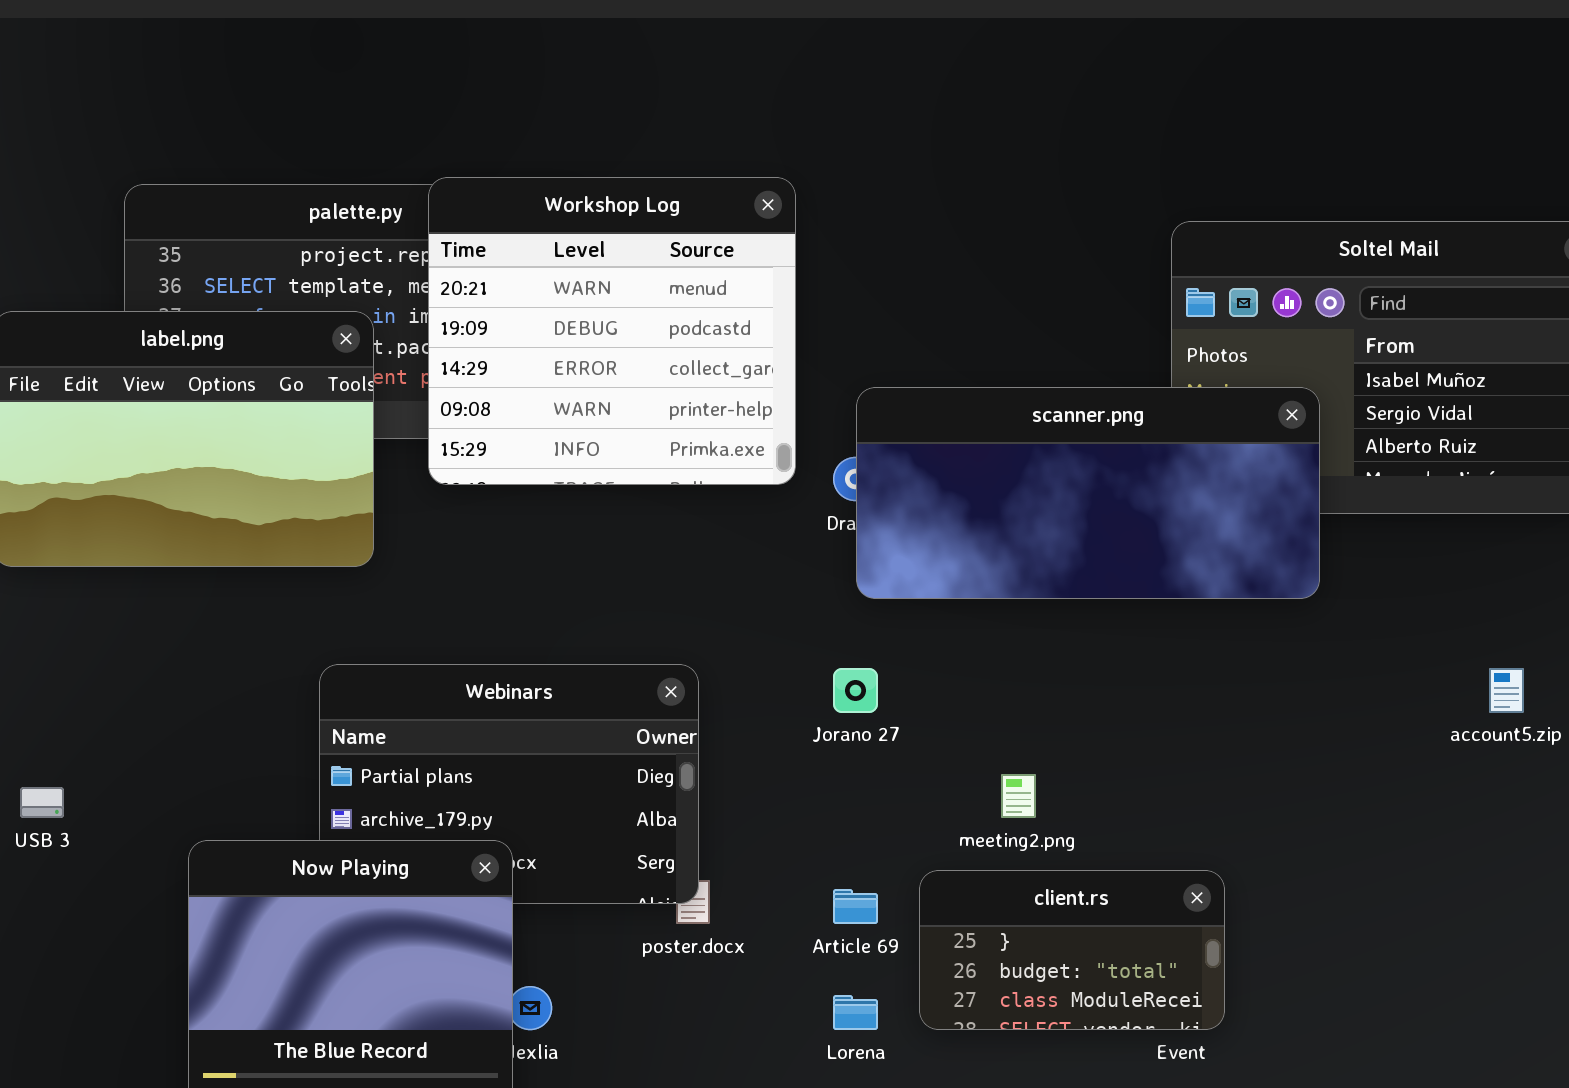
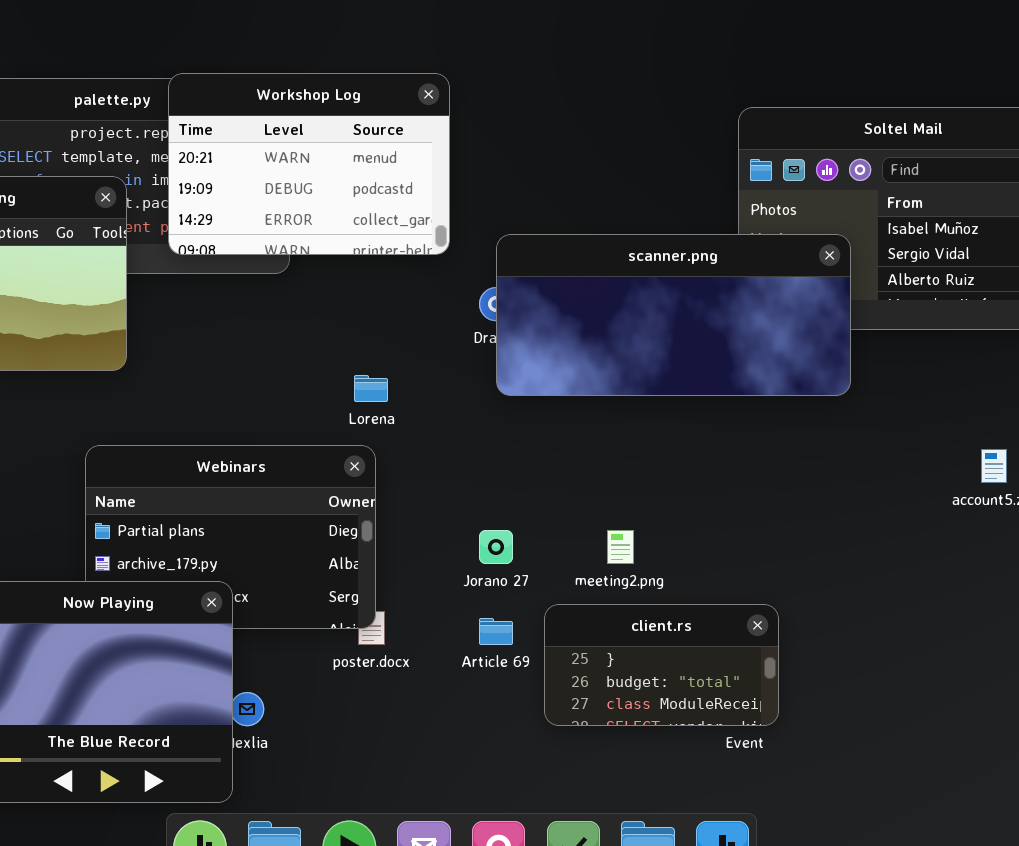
Workshop Log: [428,177,796,485] -> [168,73,450,255], resized
Jorano 27: [833,668,878,713] -> [479,530,513,564], moved
Lorena: [833,995,878,1030] -> [354,375,388,402], moved

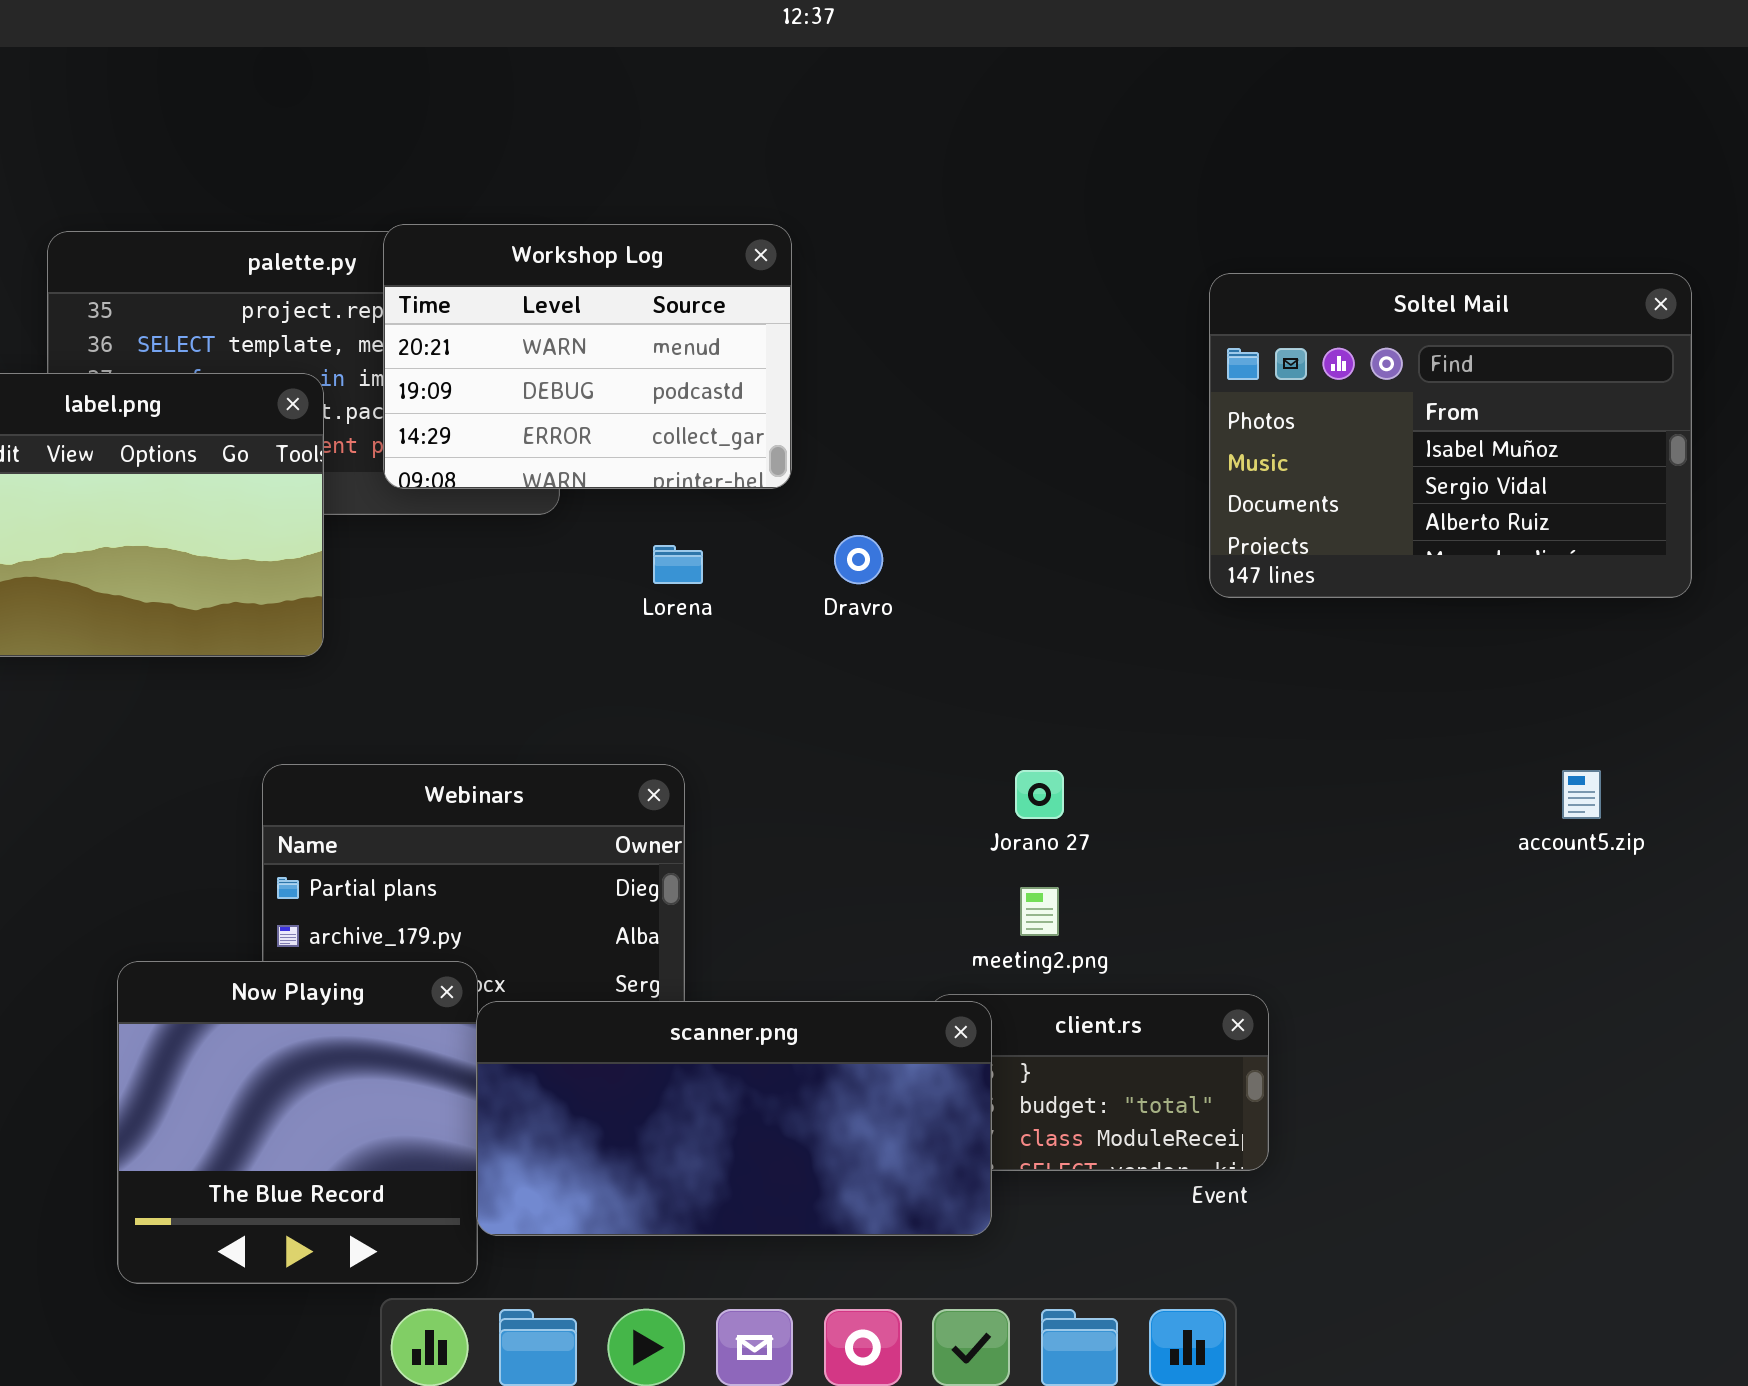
scanner.png: [496,234,851,396] -> [476,1001,992,1236], moved
Lorena: [354,375,388,402] -> [653,545,703,584], moved
Jorano 27: [479,530,513,564] -> [1015,770,1064,819], moved

